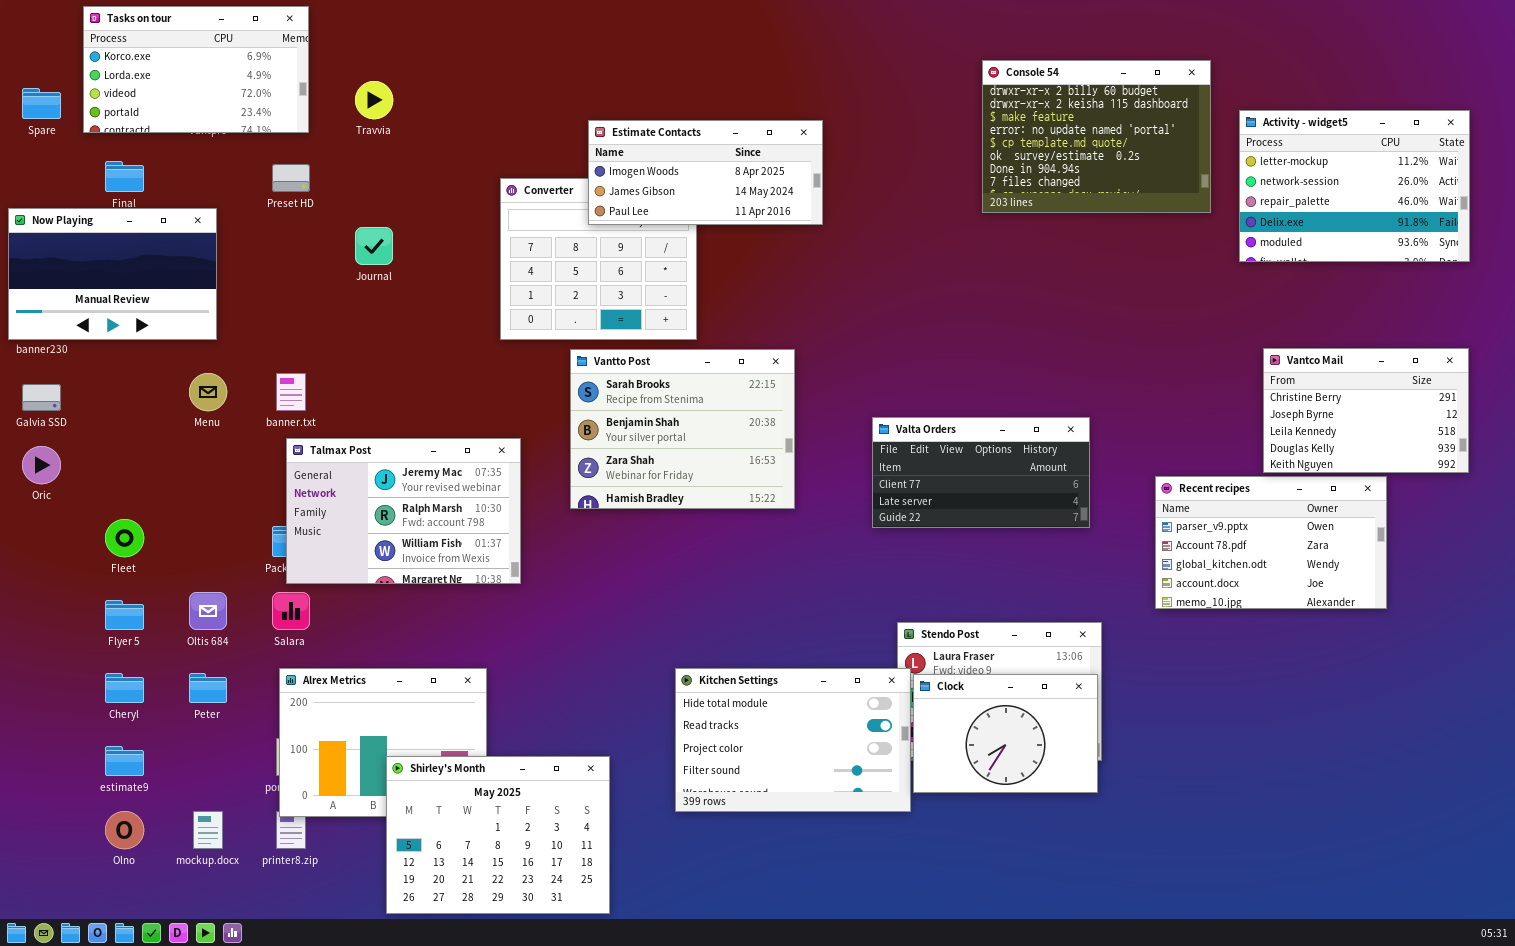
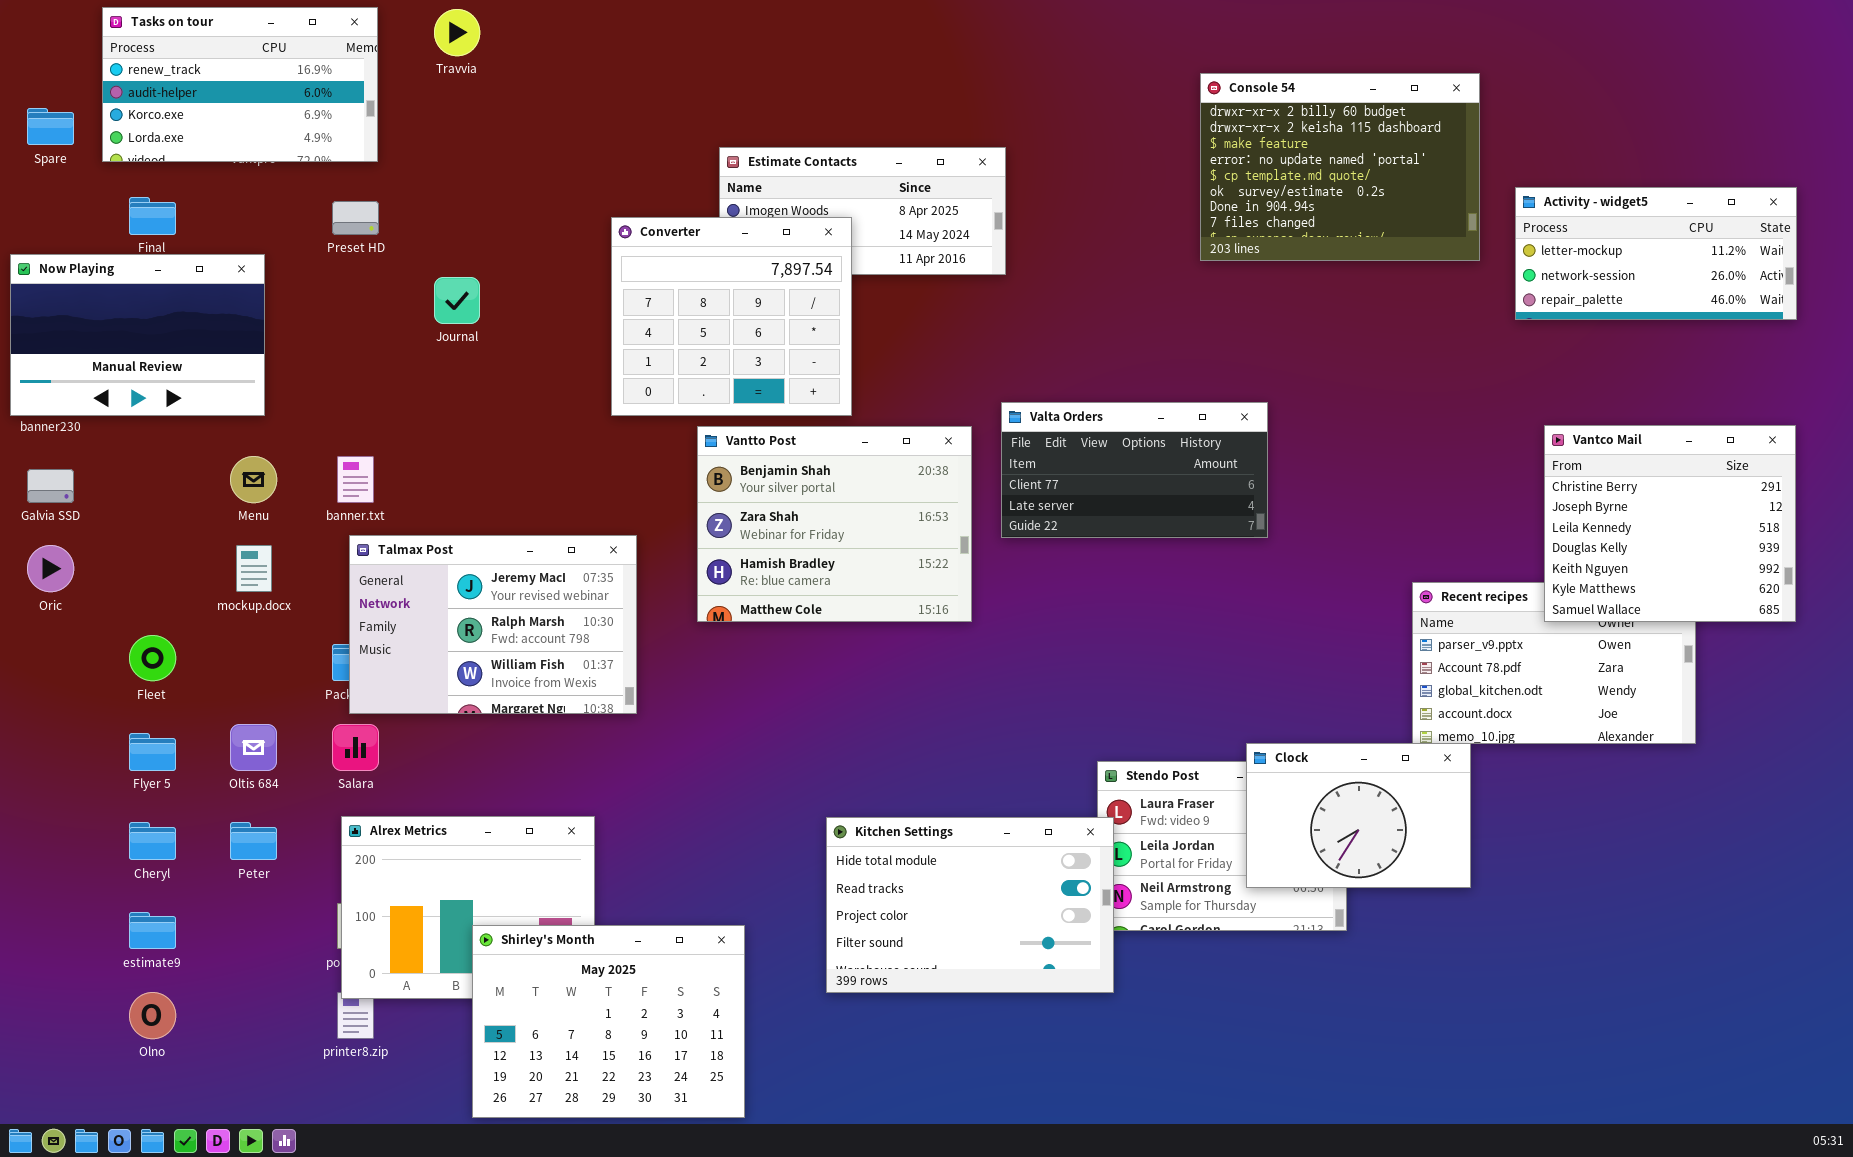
Tasks on tour: [83,6,309,133] -> [102,7,378,162], scrolled up 2 rows
Travvia: [355,81,393,119] -> [434,9,480,56], moved
Activity - widget5: [1239,110,1470,262] -> [1515,187,1797,320], resized
Converter: [500,178,697,340] -> [611,217,852,416], raised
Vantco Mail: [1263,348,1469,473] -> [1544,425,1796,622], resized
Vantto Post: [570,349,795,509] -> [697,426,972,622], scrolled down 1 row
Valta Orders: [872,417,1090,528] -> [1001,402,1268,538], moved
Clock: [913,674,1098,793] -> [1246,743,1471,888], moved
mockup.docx: [193,811,223,849] -> [236,545,272,592], moved

